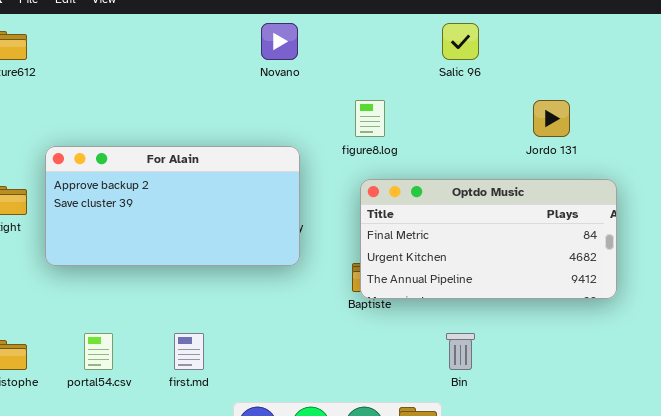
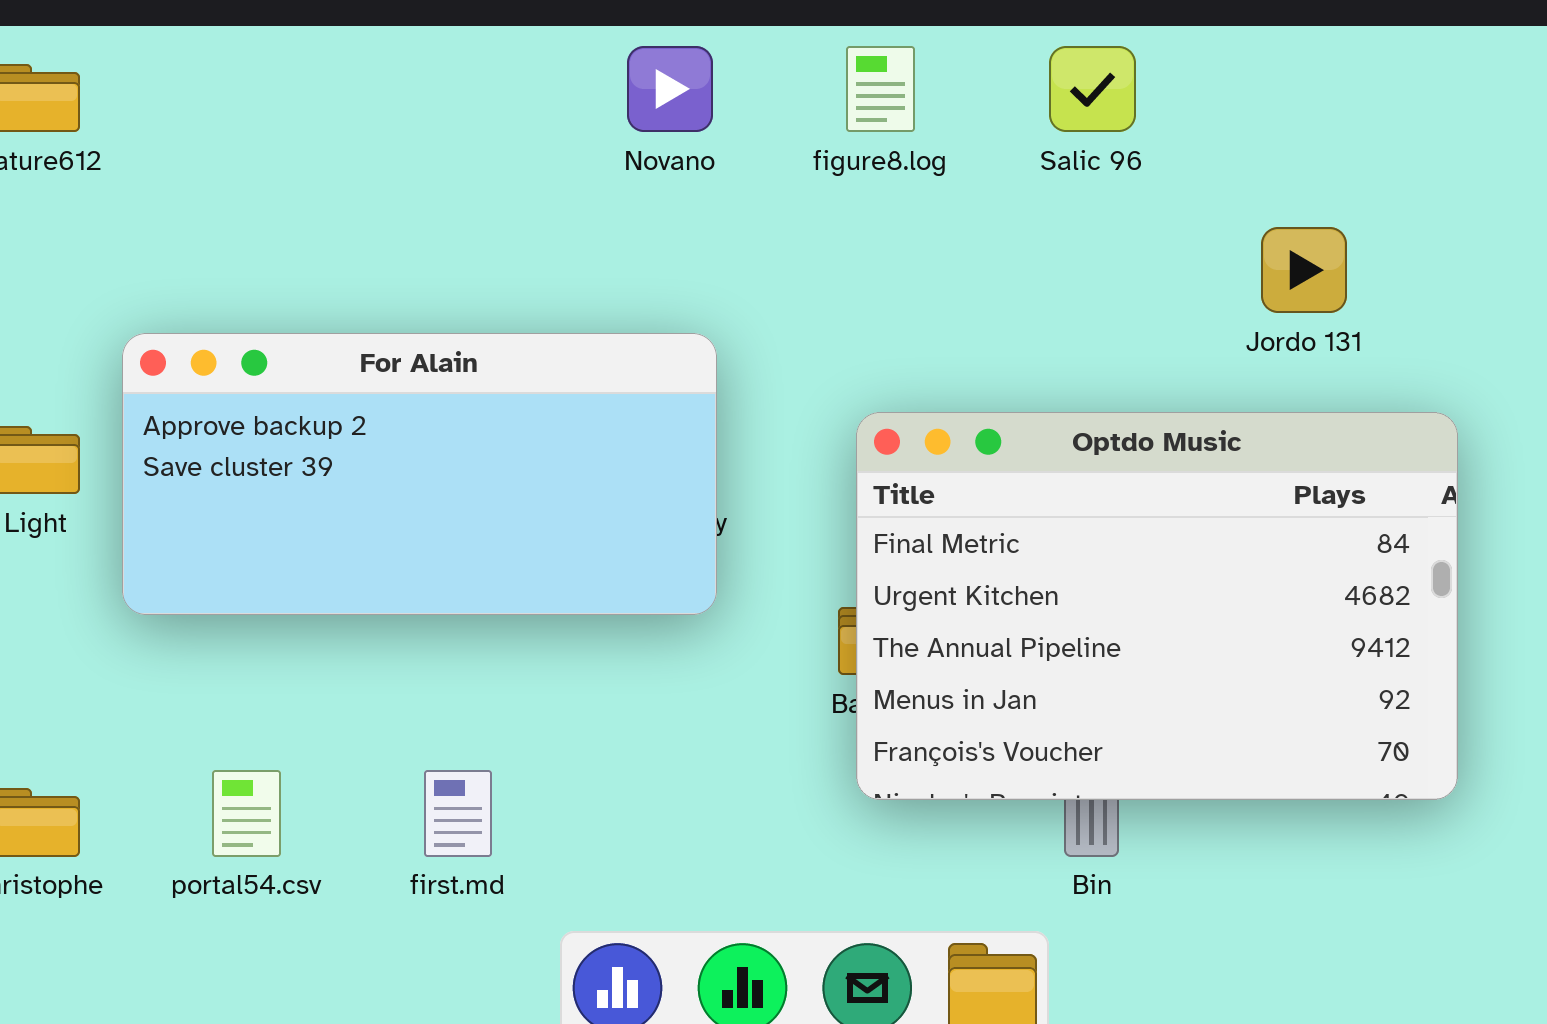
figure8.log: [355,100,385,137] -> [846,46,915,132], moved
Optdo Music: [360,179,617,299] -> [856,412,1458,800], resized

